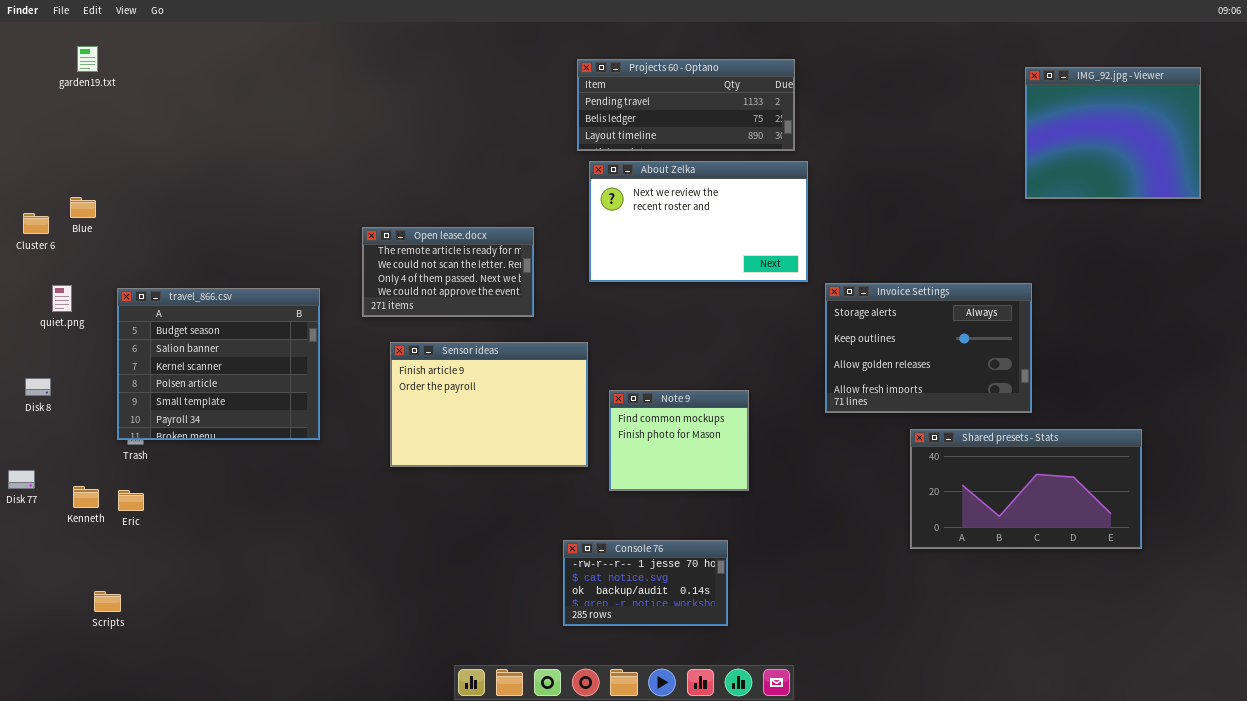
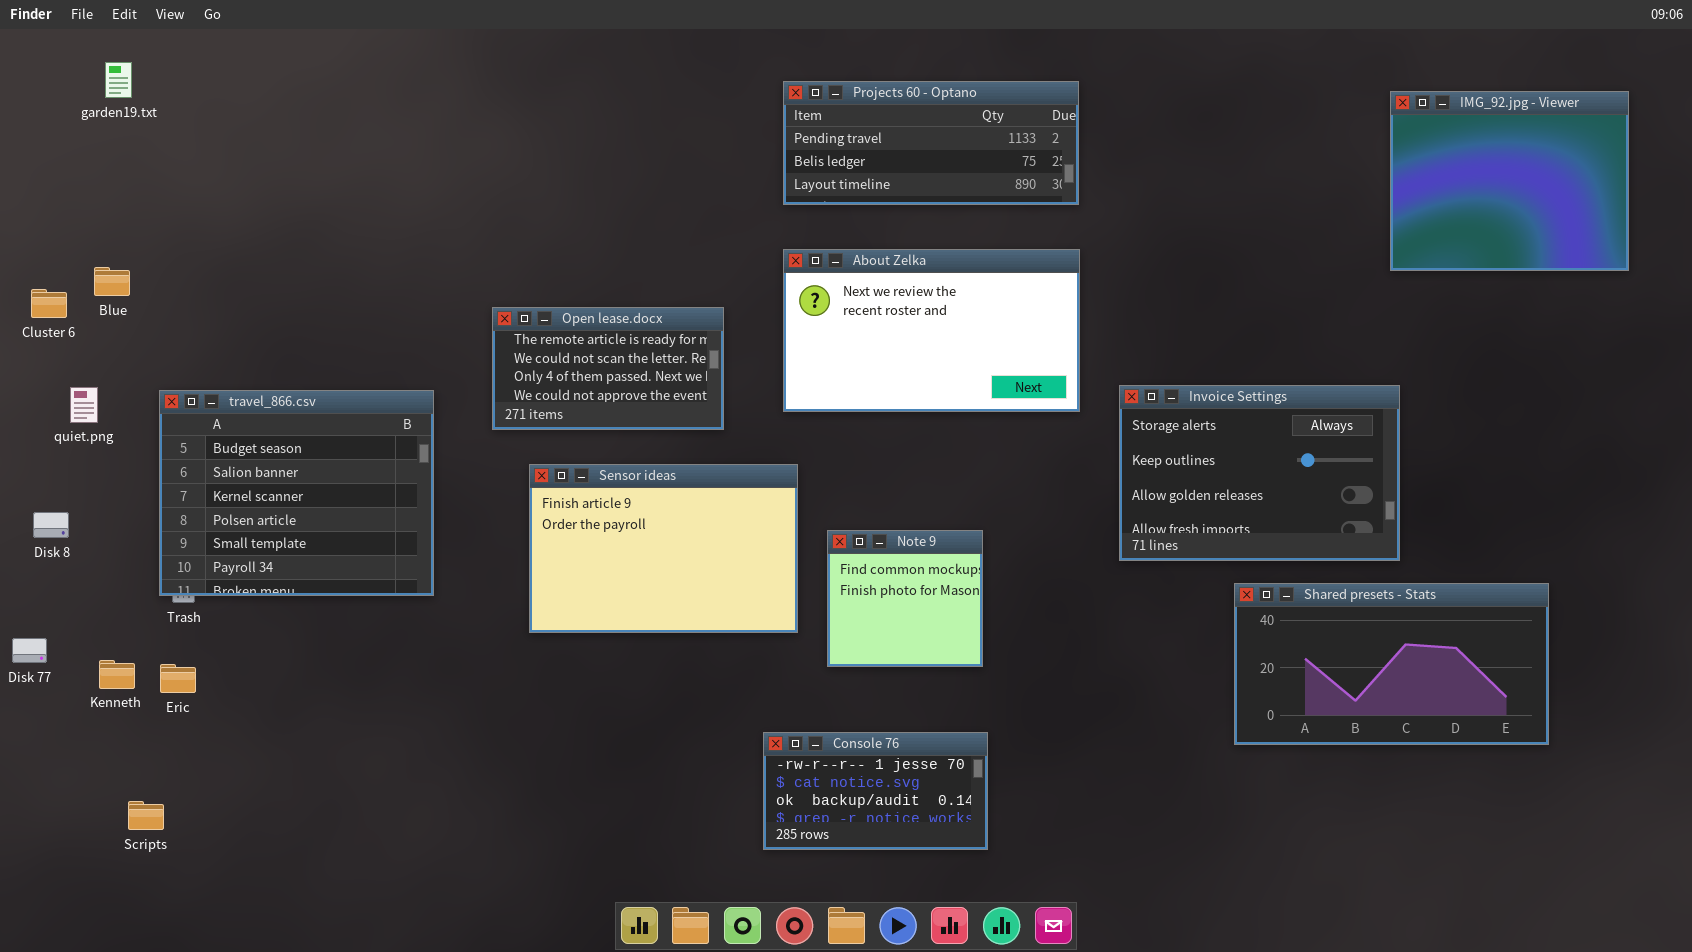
About Zelka: [589,161,808,282] -> [783,249,1080,412], moved
Note 9: [609,390,749,491] -> [827,530,983,667], resized

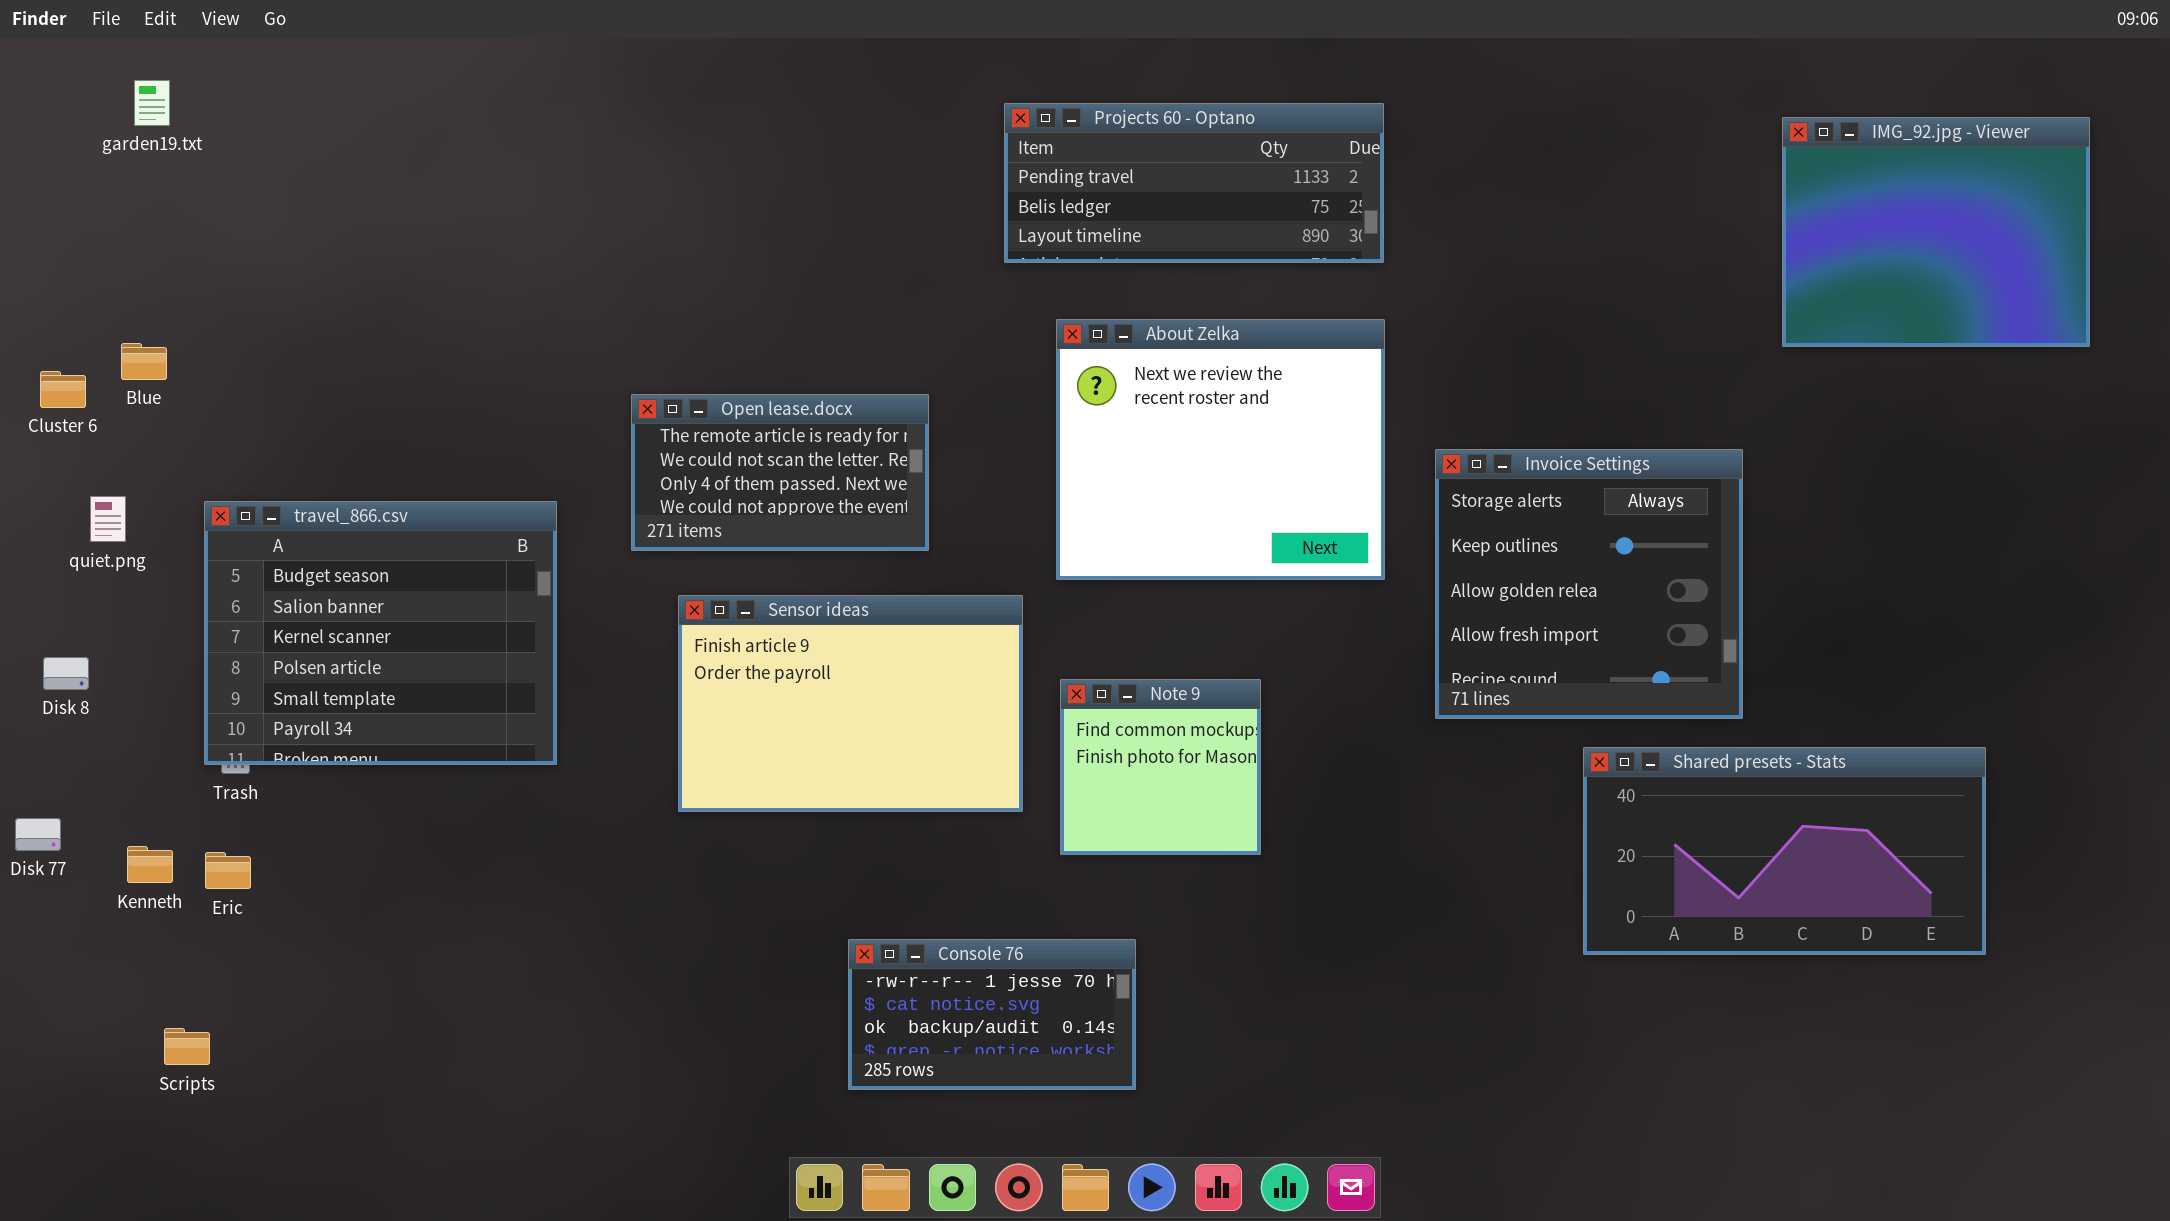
About Zelka: [783,249,1080,412] -> [1056,319,1385,580], resized
Invoice Settings: [1119,385,1400,561] -> [1435,449,1743,719], resized
Console 76: [763,732,988,850] -> [848,939,1136,1090], moved

